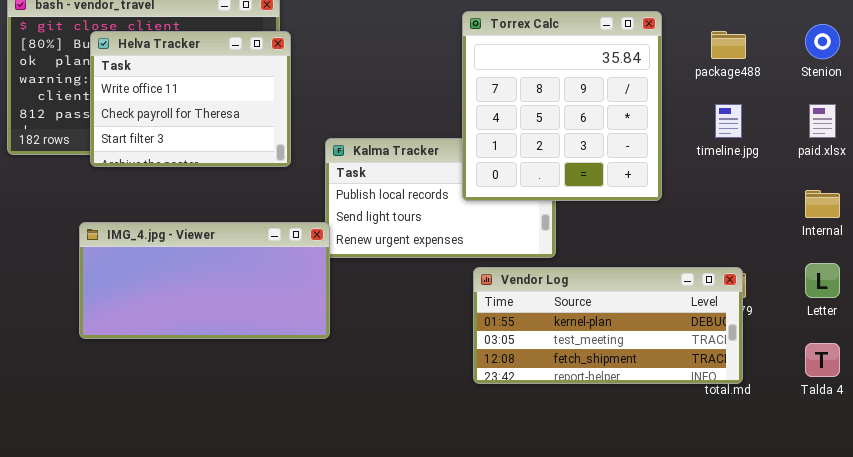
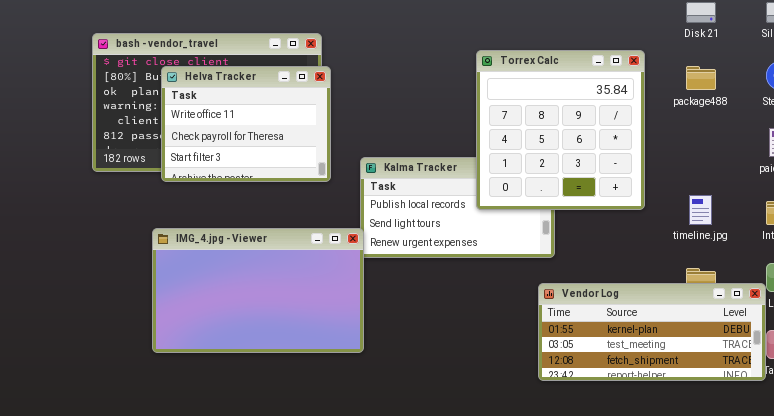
timeline.jpg: [715,104,742,138] -> [689,195,712,225], moved
IMG_4.jpg - Viewer: [79,222,330,339] -> [152,228,364,353], resized
Vendor Log: [473,267,743,384] -> [538,283,766,381], moved

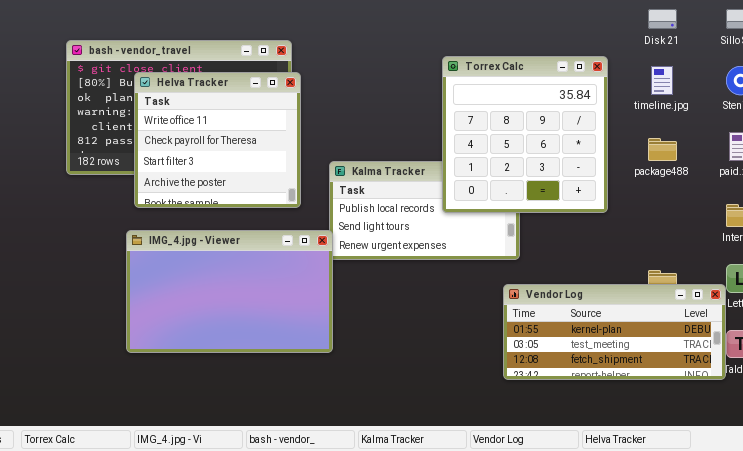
Helva Tracker: [161,66,331,182] -> [134,72,301,208], resized
package488: [686,66,716,90] -> [648,138,677,161], moved
timeline.jpg: [689,195,712,225] -> [651,66,673,95], moved

